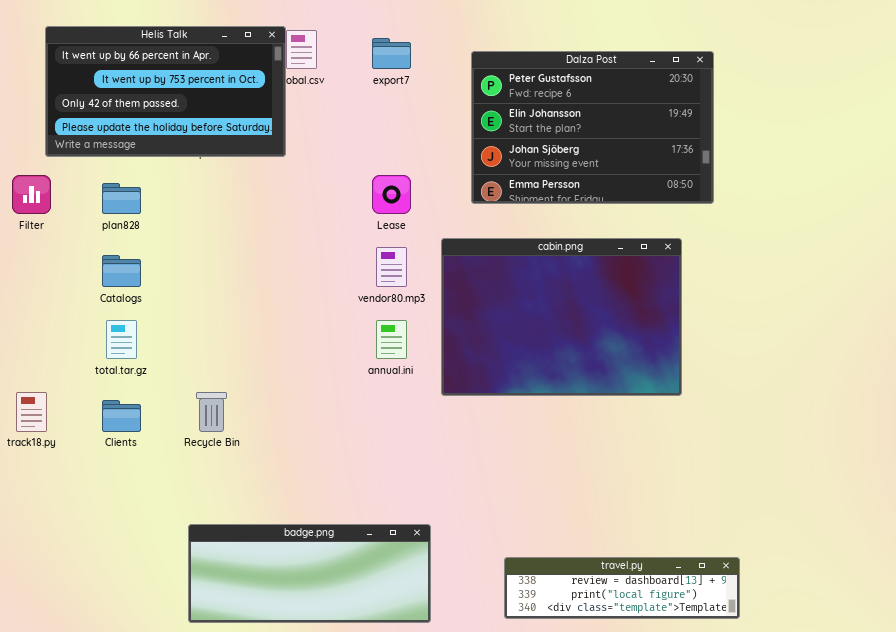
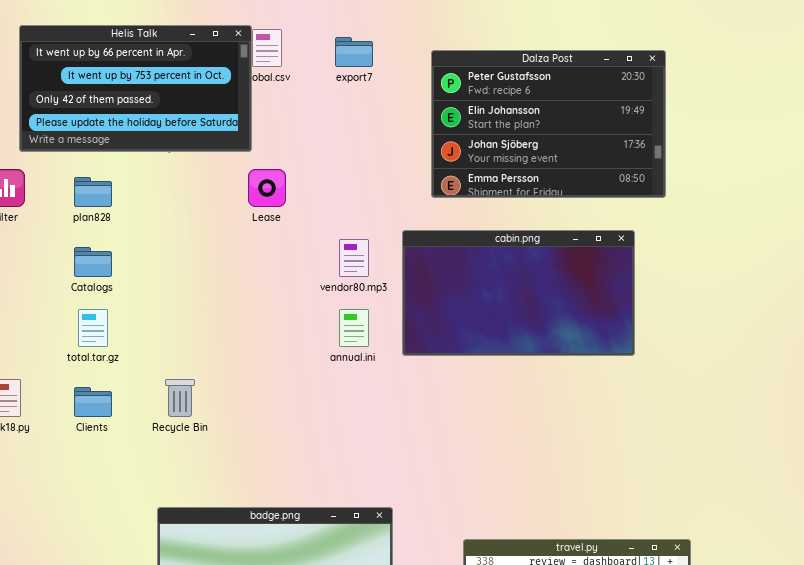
Lease: [372,175,411,214] -> [248,169,286,207], moved
cabin.png: [441,238,682,396] -> [402,230,635,356], resized

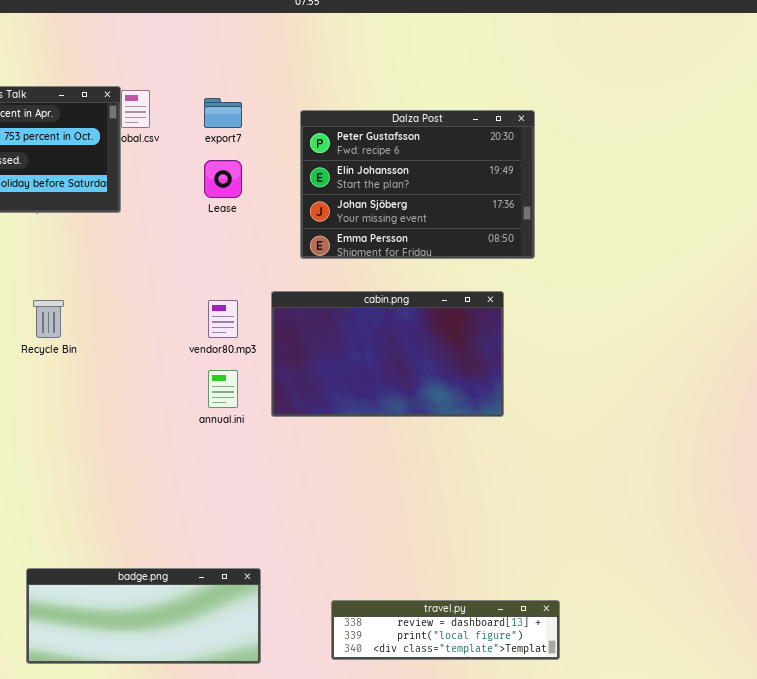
Lease: [248,169,286,207] -> [204,160,242,198], moved
Recycle Bin: [165,379,195,417] -> [33,300,64,338], moved

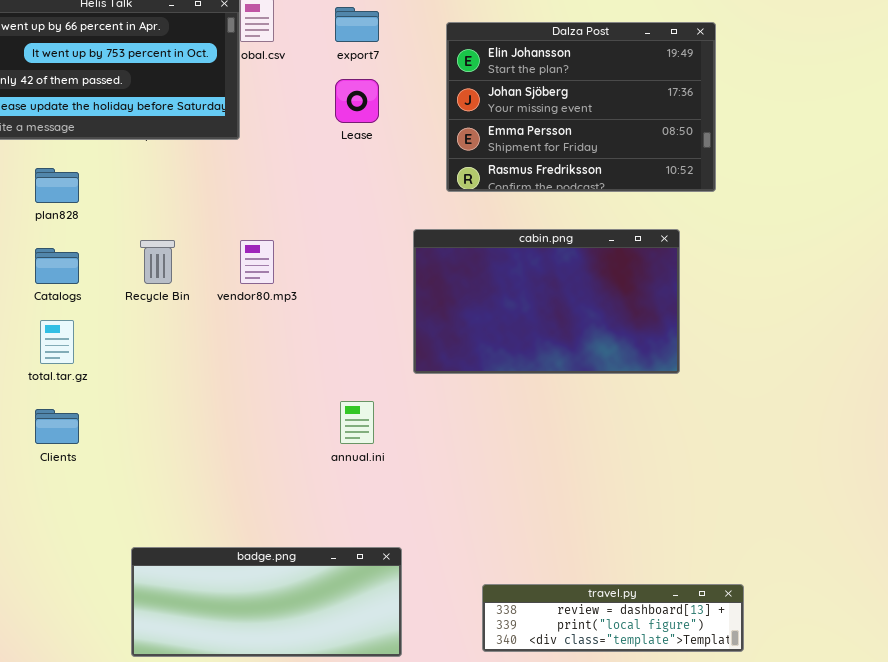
Dalza Post: [300,110,535,259] -> [446,22,716,192], scrolled down 1 row
vendor80.mp3: [208,300,238,338] -> [240,240,274,284], moved
annual.ini: [208,370,238,408] -> [340,401,374,444], moved

